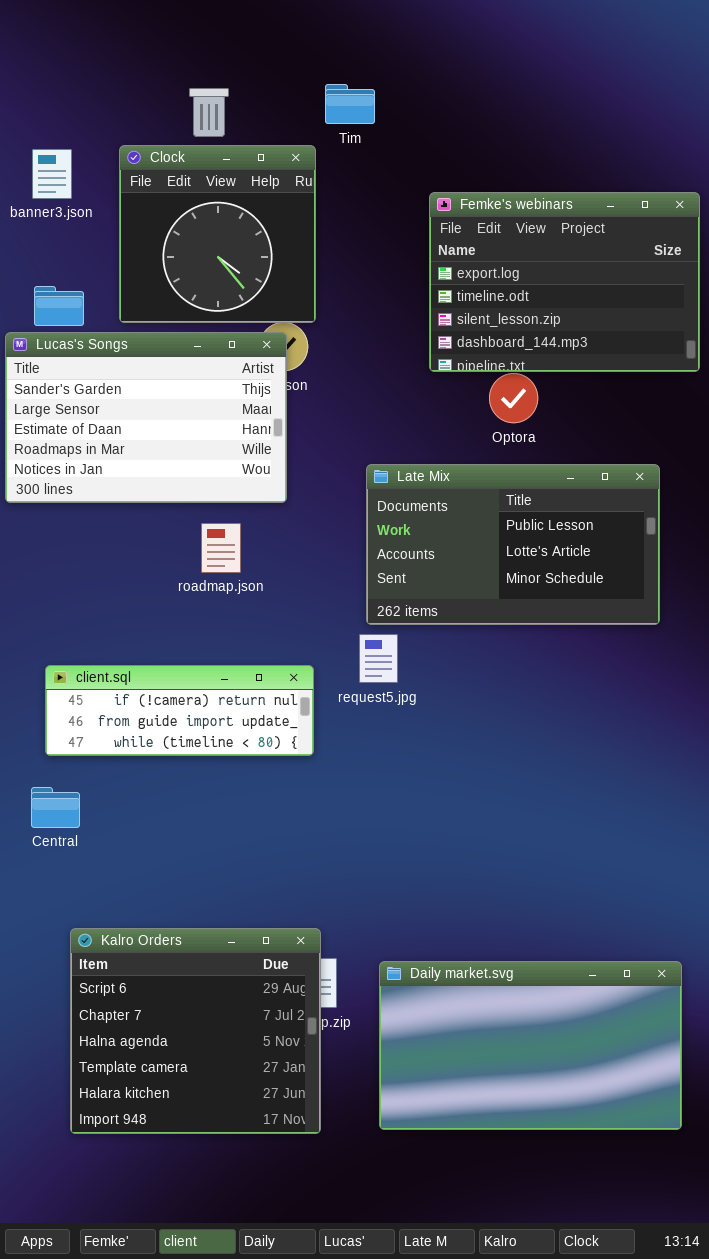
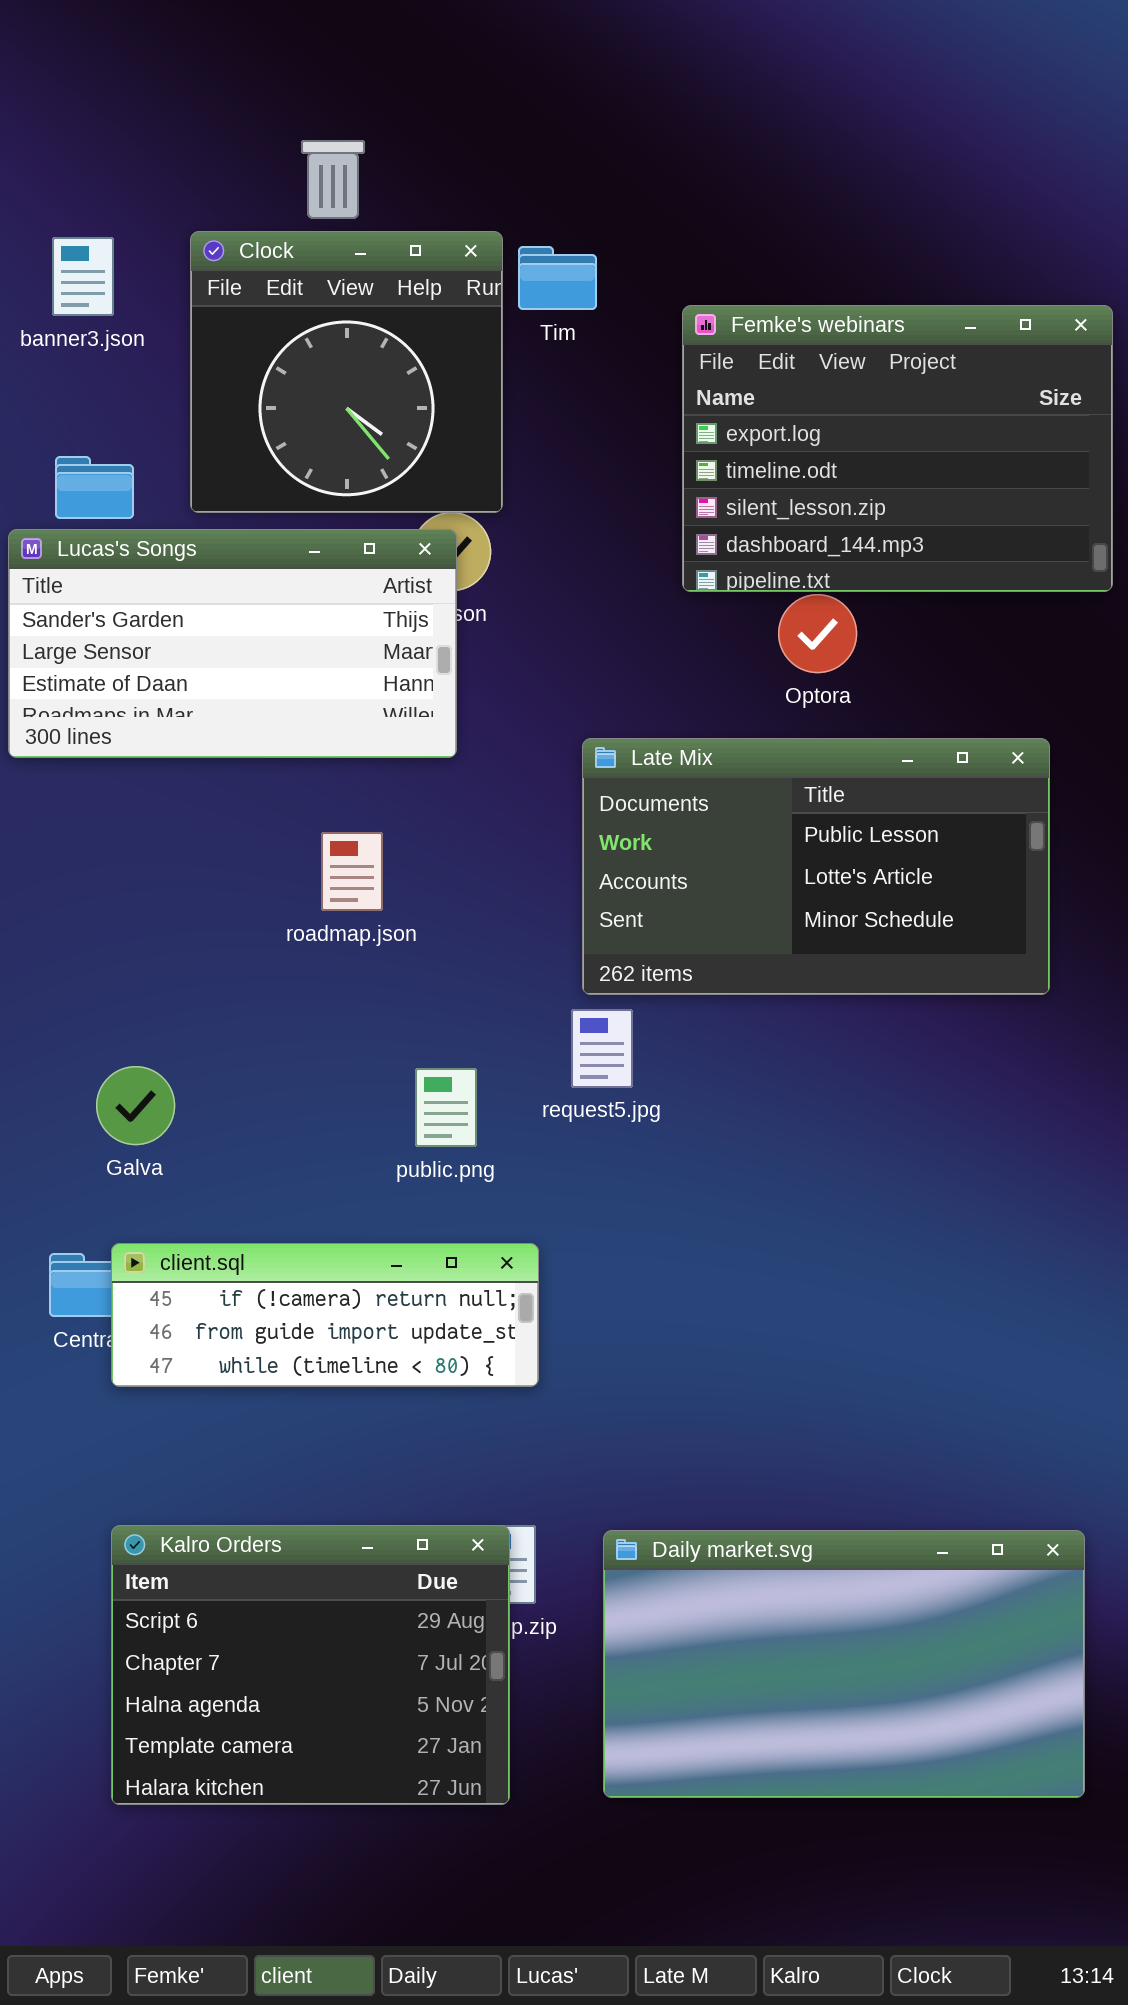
Tim: [325,84,375,124] -> [518,246,597,310], moved
Lucas's Songs: [5,332,287,503] -> [8,529,457,758], resized
client.sql: [45,665,314,756] -> [111,1243,539,1387], moved
Kalro Orders: [70,928,321,1134] -> [111,1525,510,1805], resized

